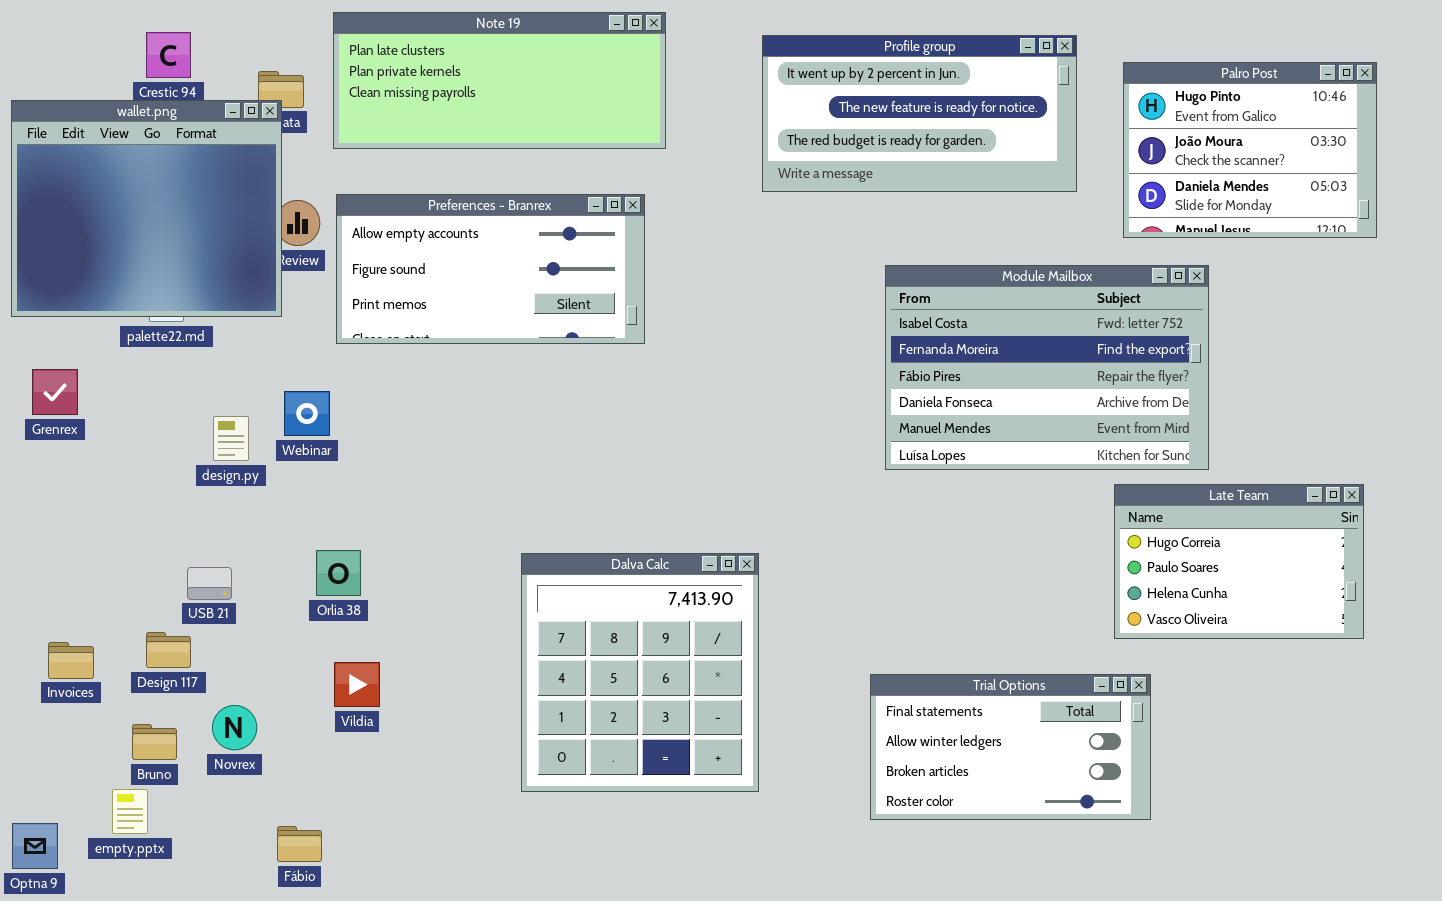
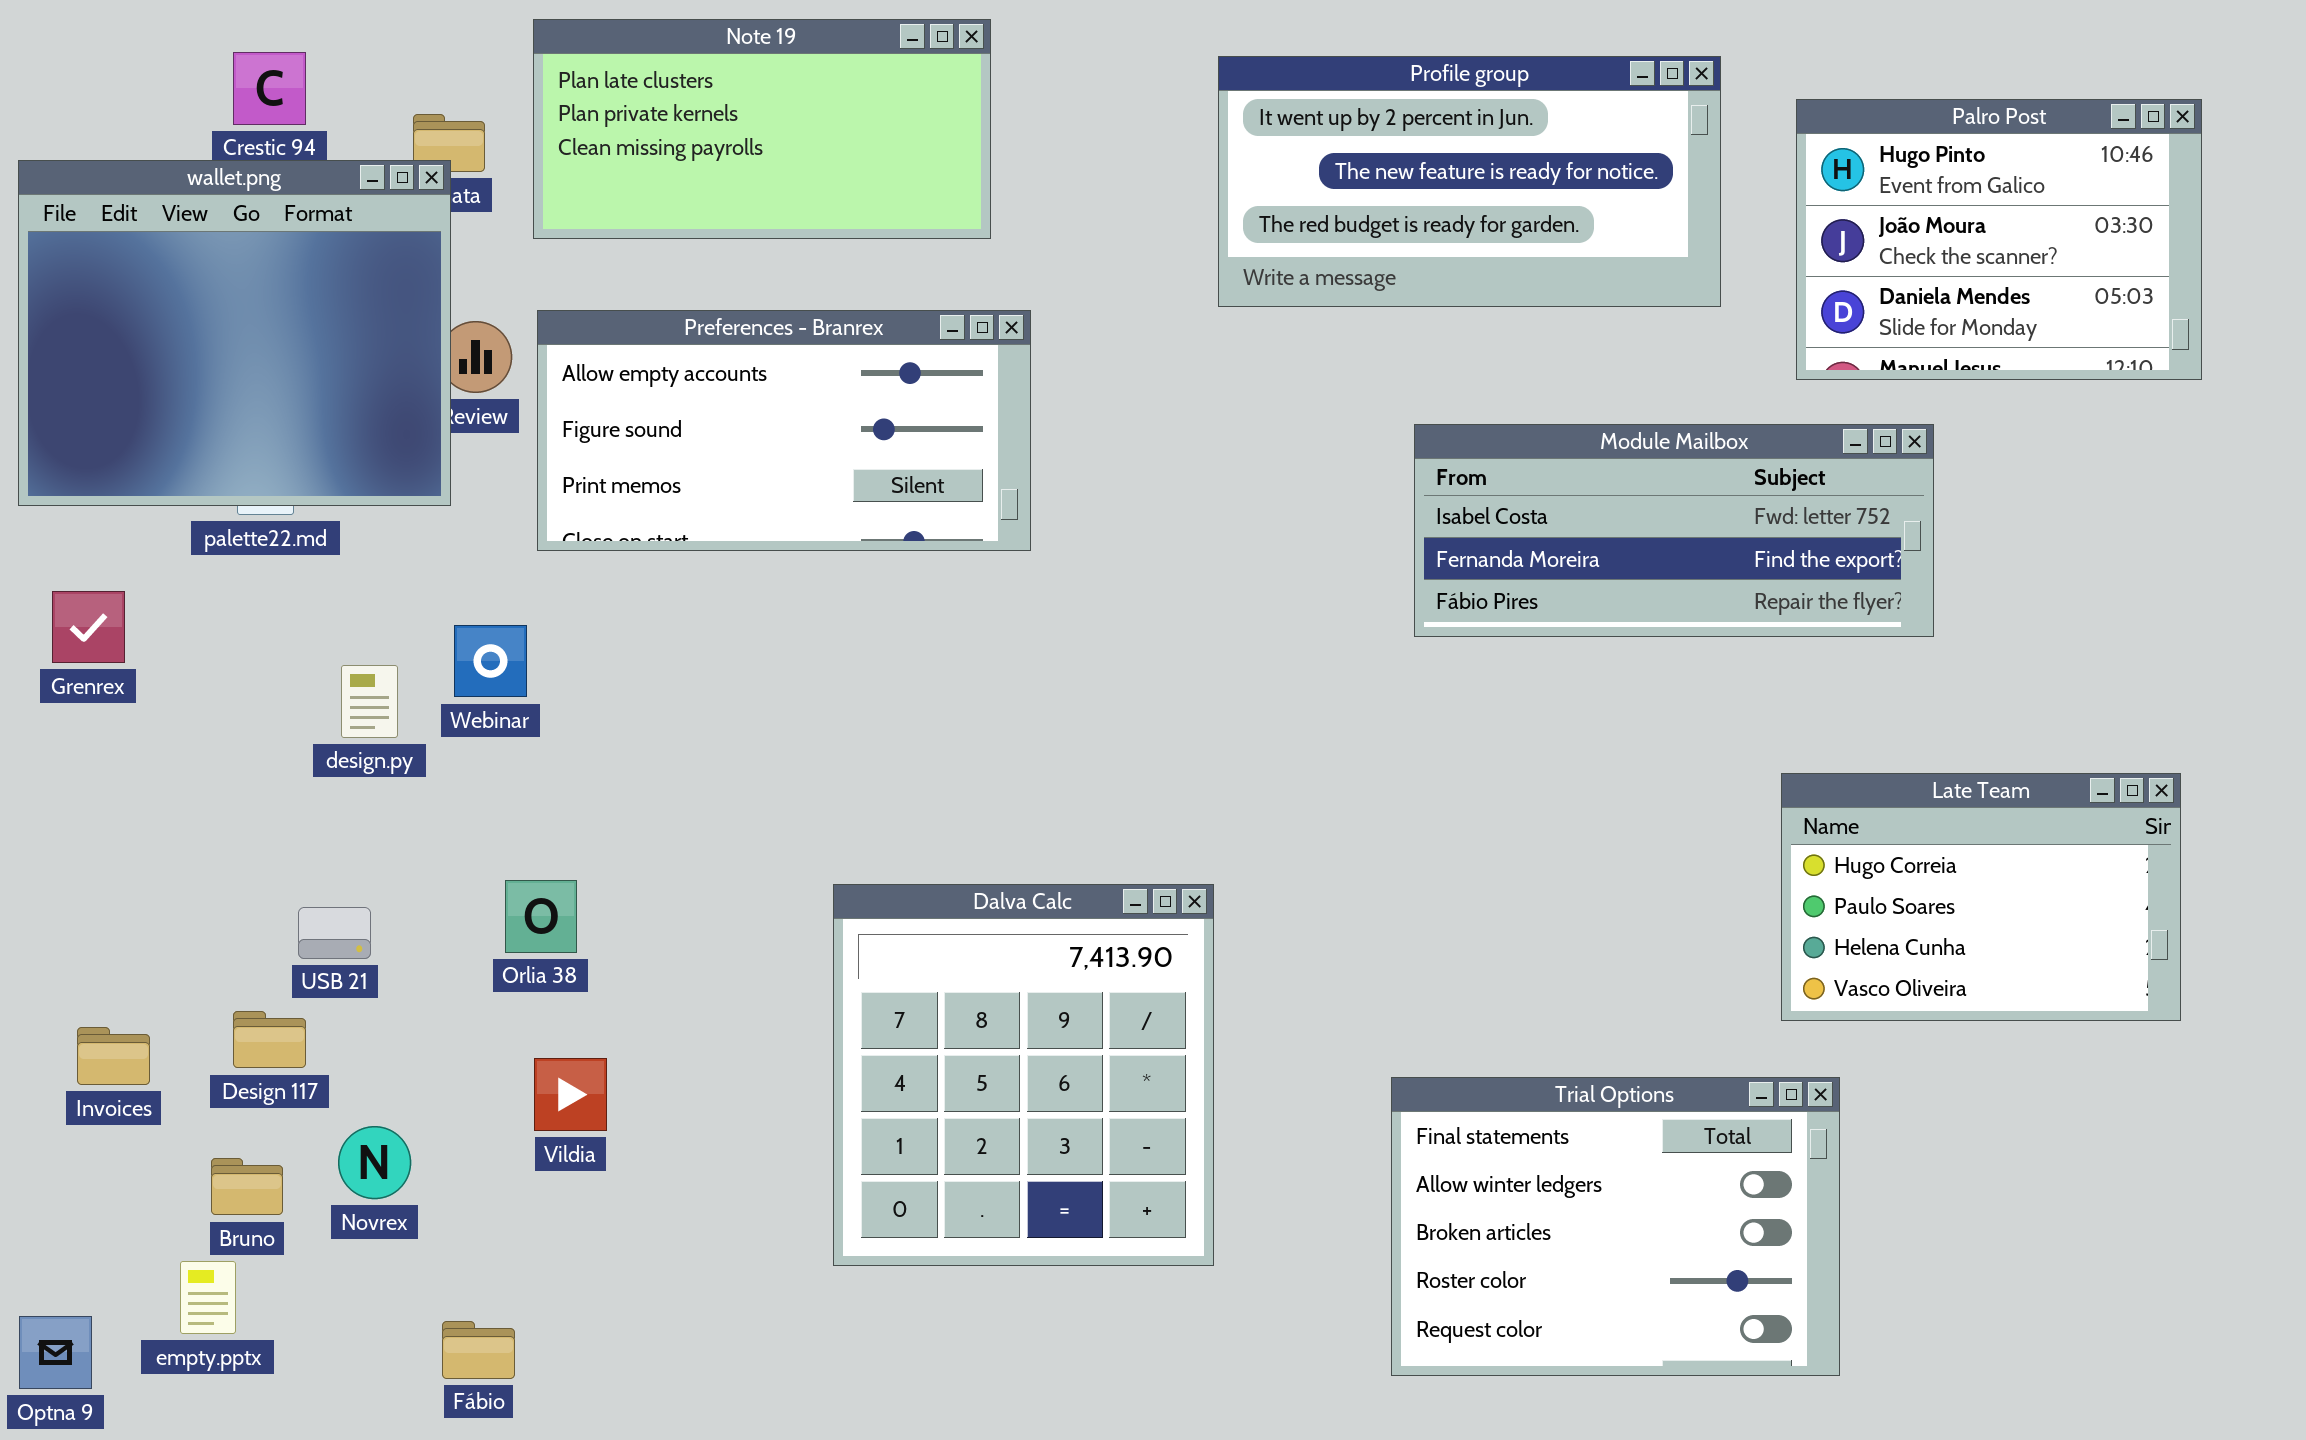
Note 19: [333,12,666,149] -> [533,19,991,239], resized
Module Mailbox: [885,265,1209,470] -> [1414,424,1934,637], resized
Trial Options: [870,674,1151,820] -> [1391,1077,1840,1376], resized

